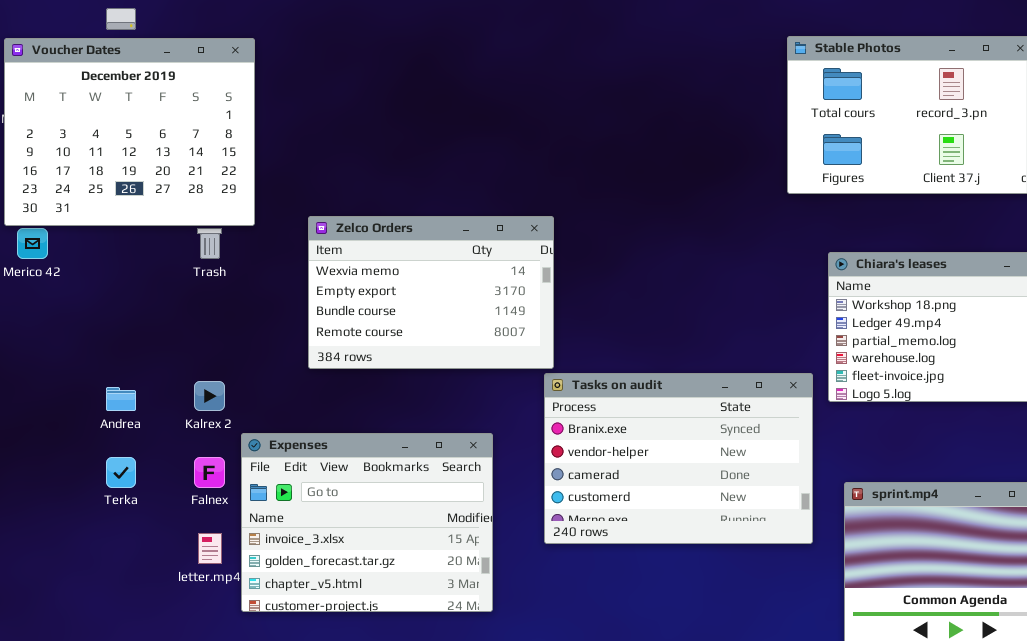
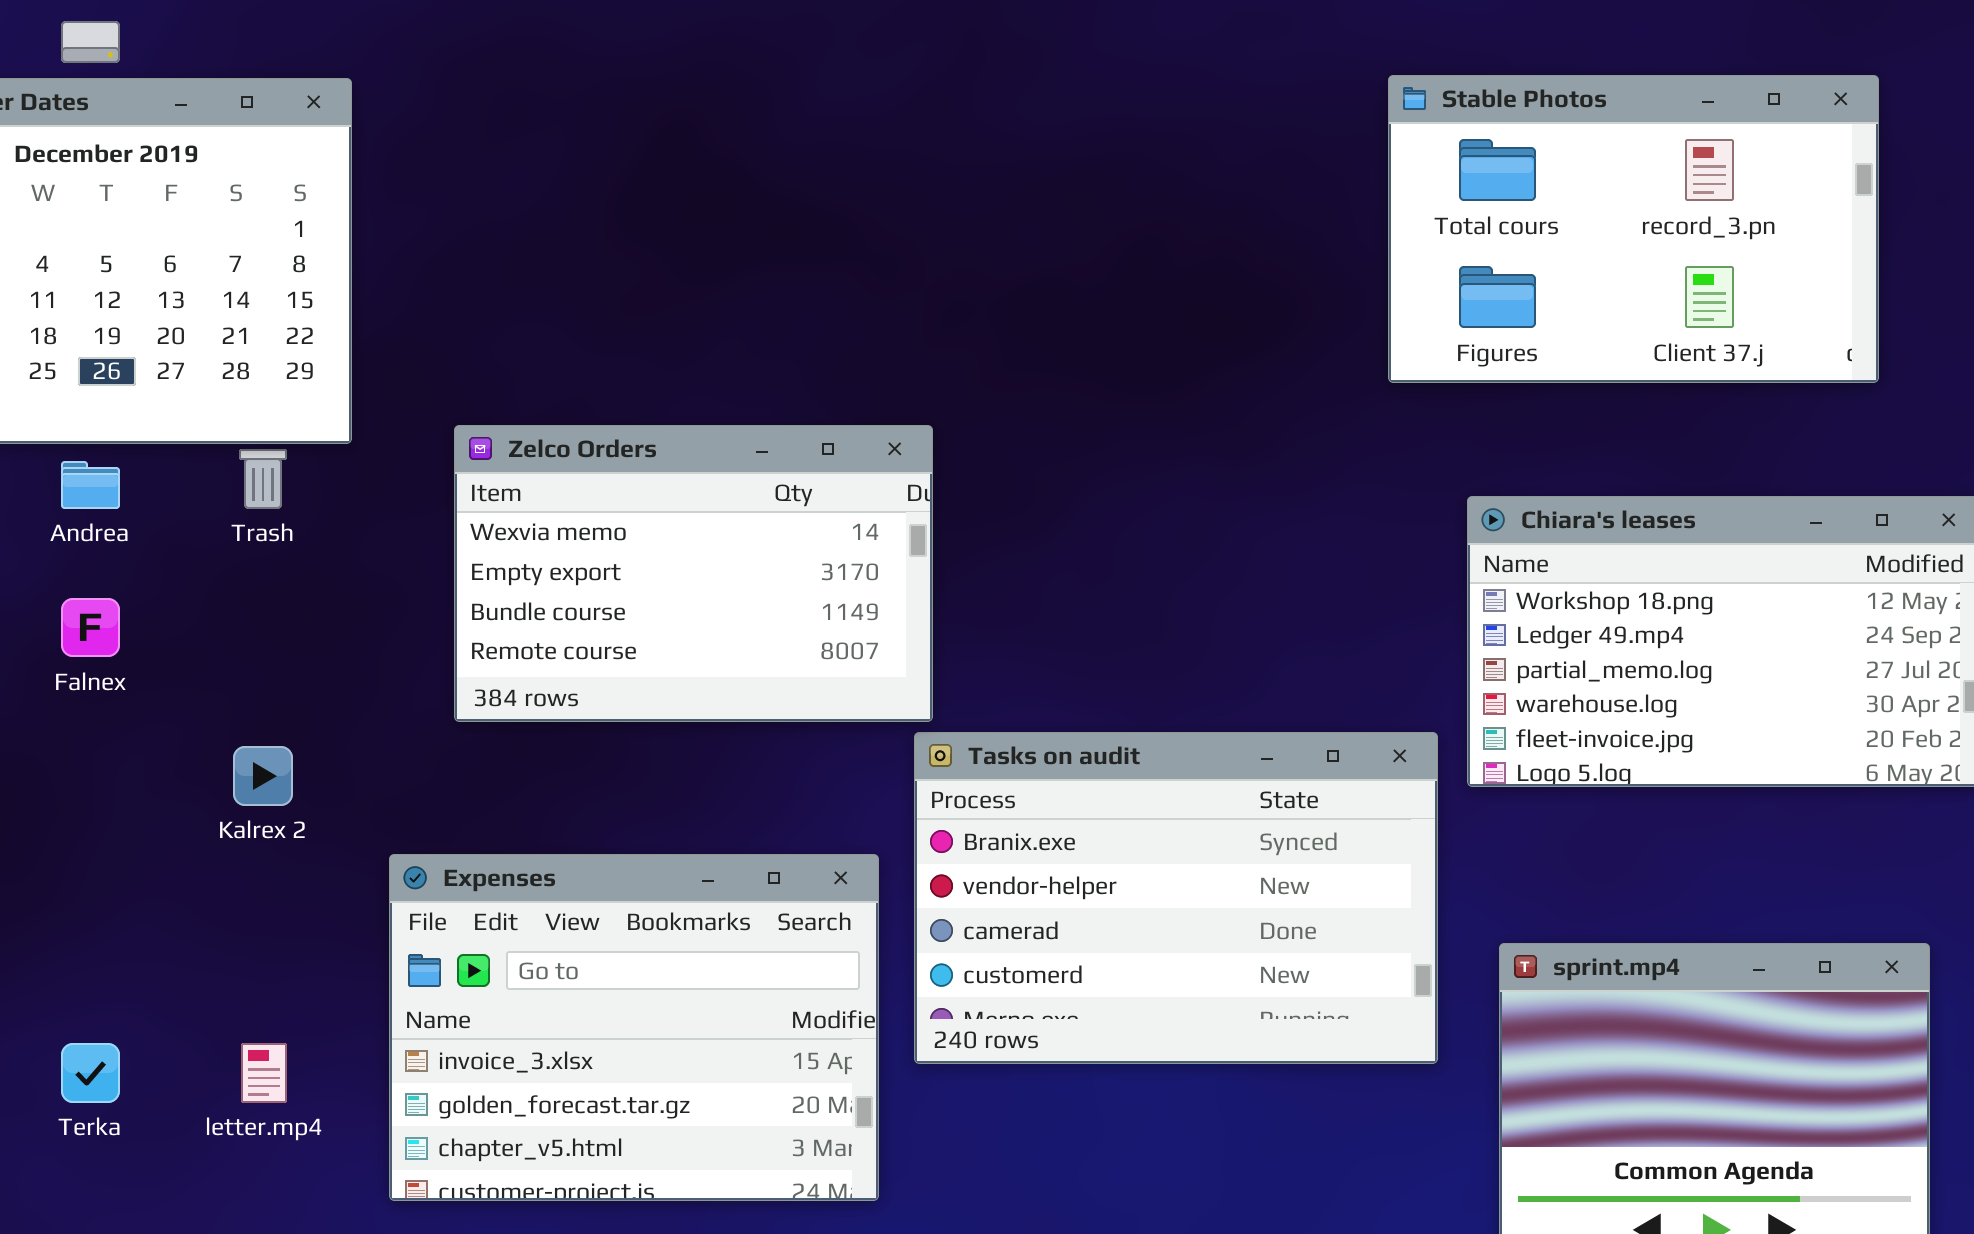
Andrea: [106,387,136,411] -> [61,461,120,509], moved
Expenses: [241,433,493,612] -> [389,854,879,1201], moved
Terka: [106,457,136,488] -> [61,1043,120,1103], moved
Falnex: [194,457,225,488] -> [61,598,120,657], moved

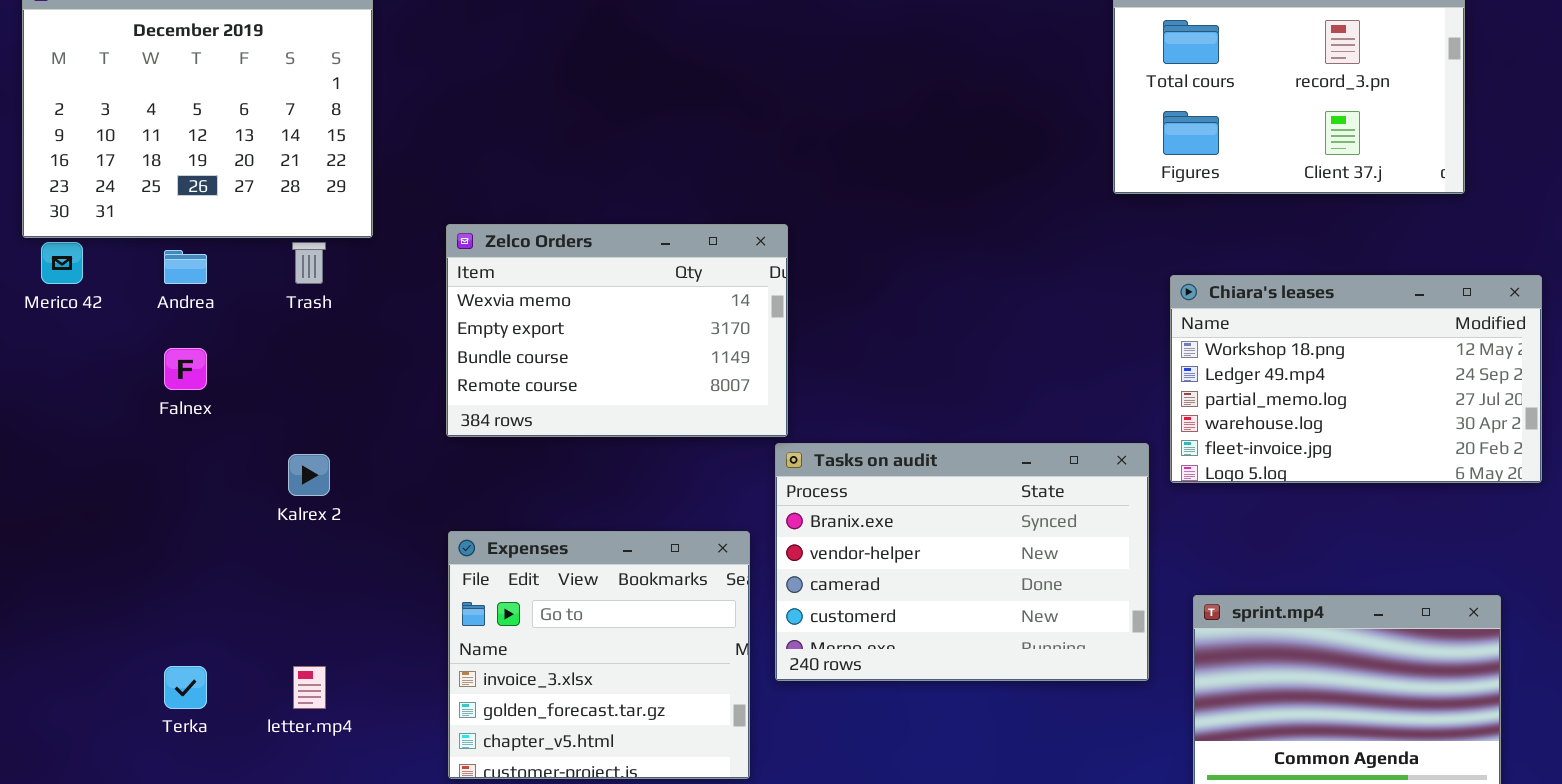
Expenses: [389,854,879,1201] -> [448,531,750,779], resized

